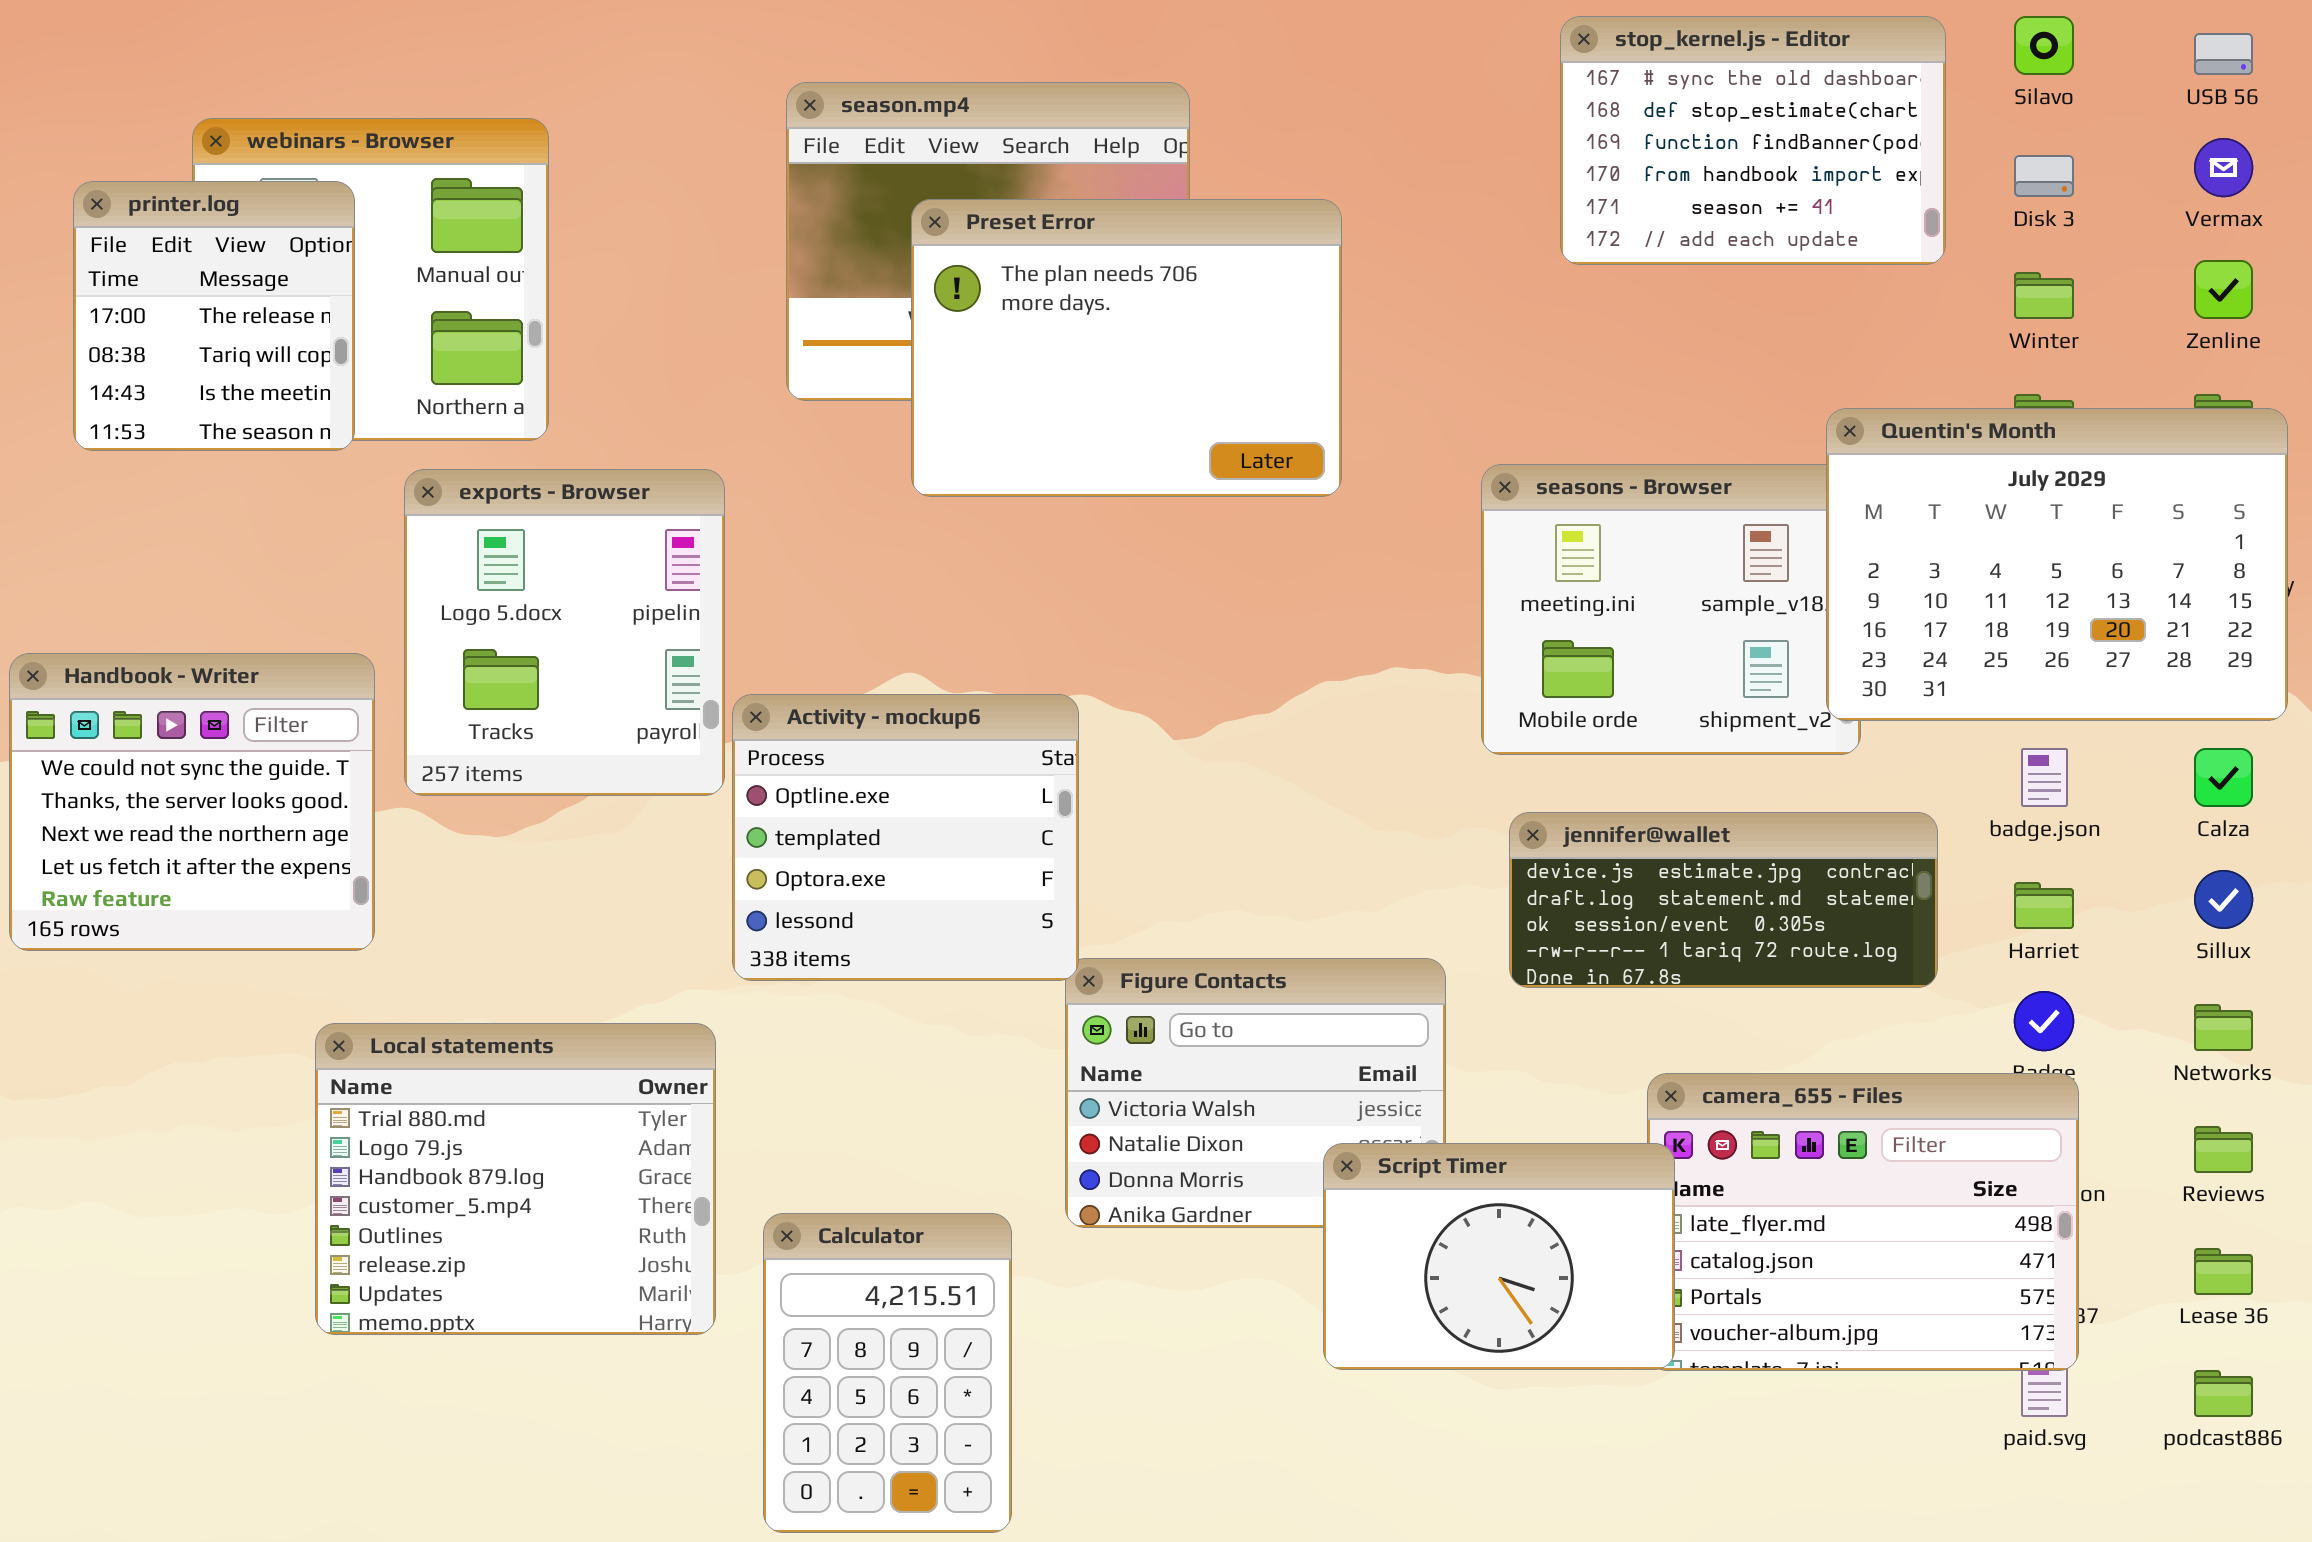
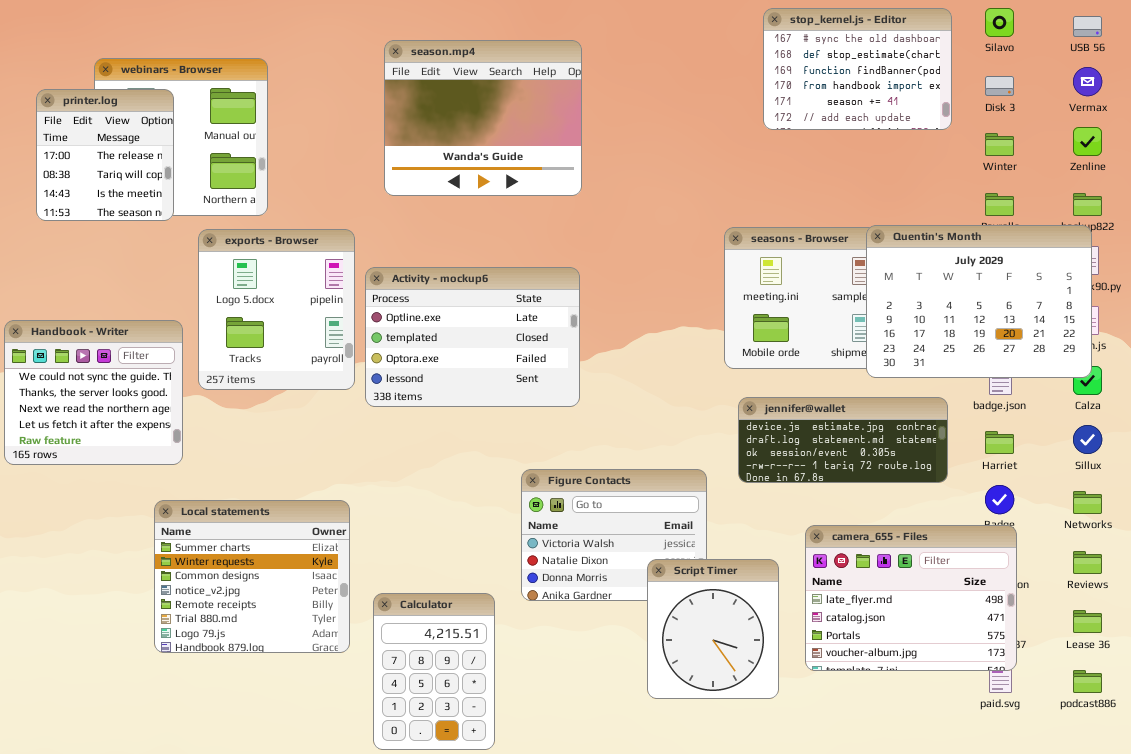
Preset Error: [911,199,1342,497] -> none, closed
Quentin's Month: [1826,408,2288,721] -> [866,225,1092,378], moved
Activity - mockup6: [732,694,1079,981] -> [365,267,580,407], moved, resized
Local statements: [315,1023,716,1335] -> [154,500,350,653], scrolled up 5 rows
Script Timer: [1323,1143,1675,1370] -> [647,559,779,699], resized

